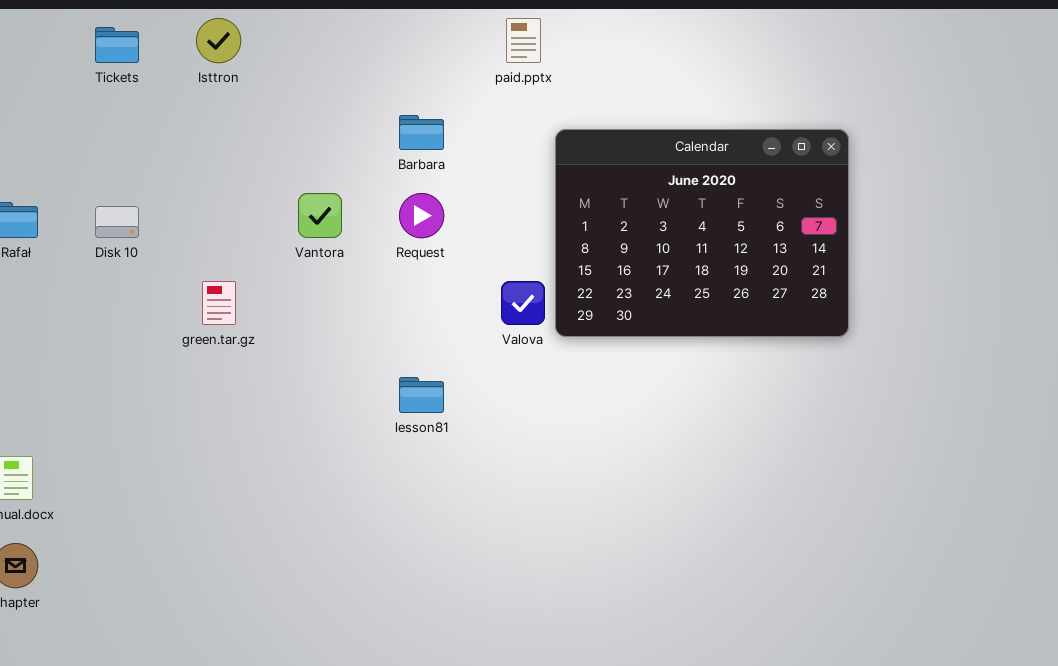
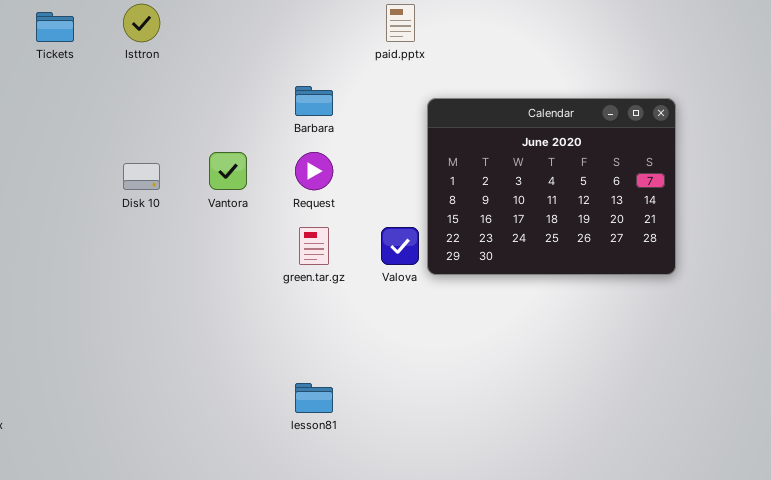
Disk 10: [95,206,139,238] -> [123,163,160,190], moved
green.tar.gz: [202,281,236,325] -> [299,227,329,265], moved
lesson81: [399,377,444,413] -> [295,383,333,413], moved

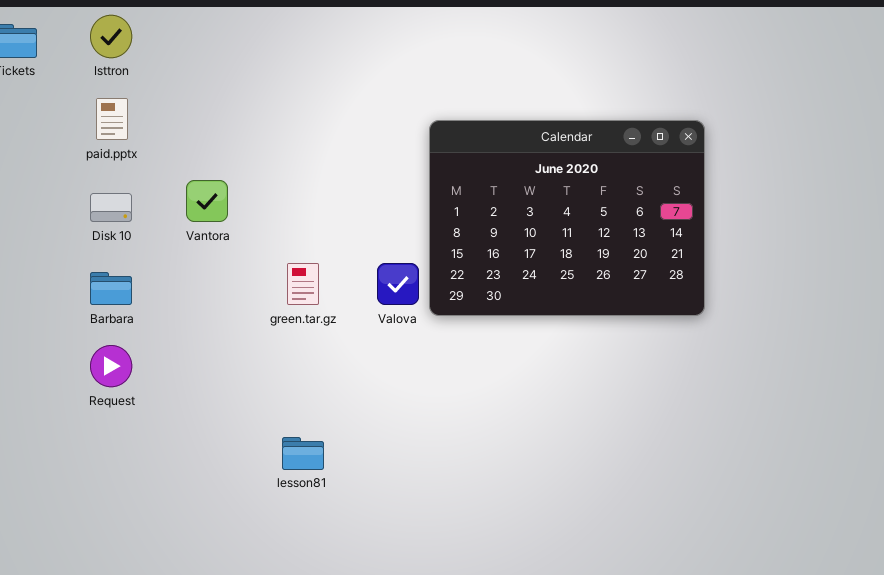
paid.pptx: [386,4,415,42] -> [96,98,128,140], moved
Barbara: [295,86,333,116] -> [90,272,132,305], moved
Request: [295,152,333,190] -> [90,345,132,387], moved

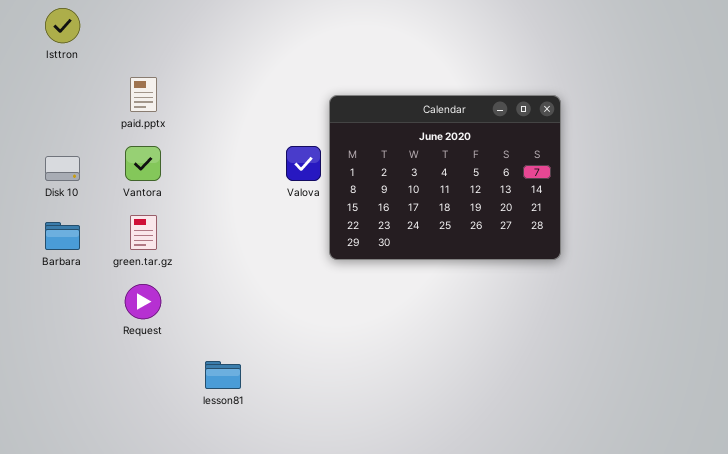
paid.pptx: [96,98,128,140] -> [130,77,157,112], moved
green.tar.gz: [287,263,319,305] -> [130,215,157,250], moved
Valova: [377,263,419,305] -> [286,146,321,181], moved
Request: [90,345,132,387] -> [125,284,161,319], moved

